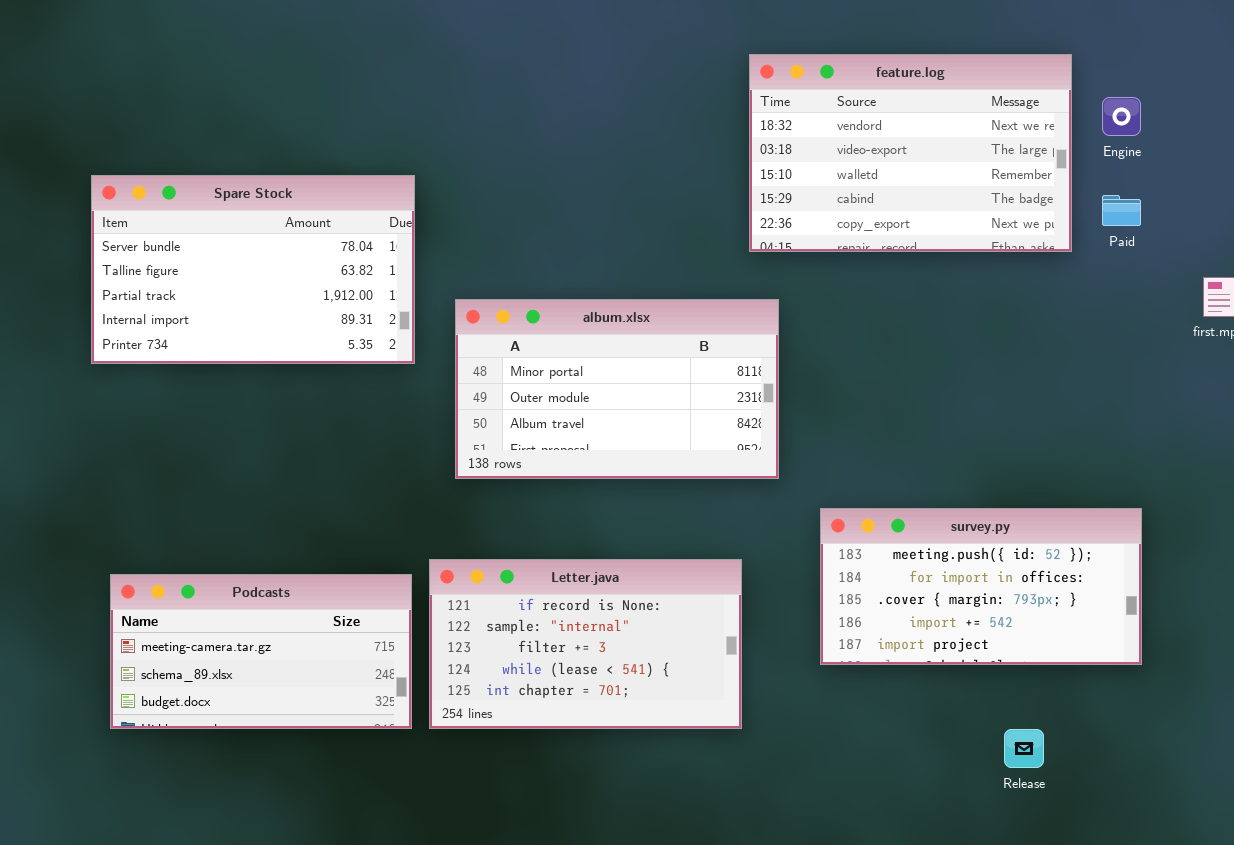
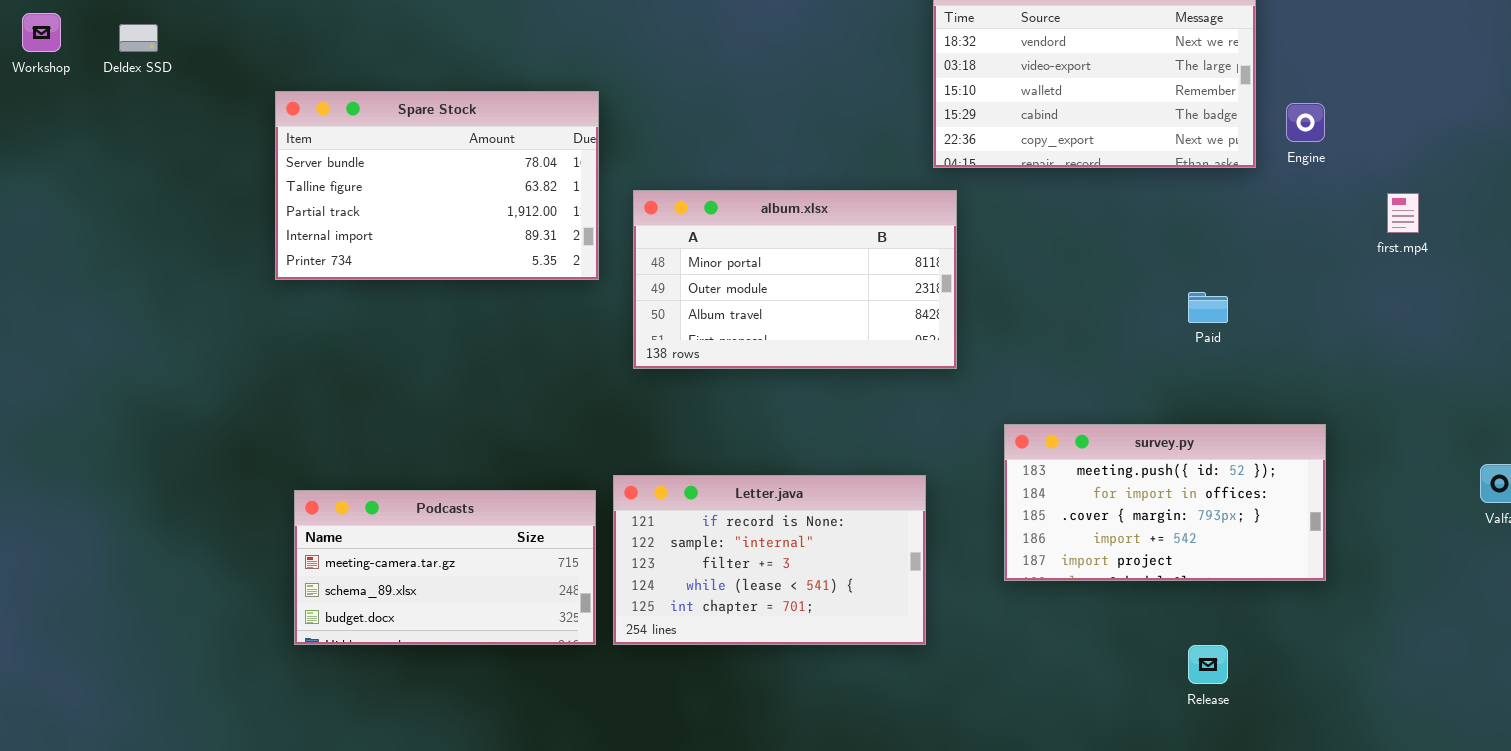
Engine: [1102,97,1141,136] -> [1286,103,1325,142], moved
Paid: [1102,195,1141,226] -> [1188,292,1228,323], moved
album.xlsx: [455,299,779,479] -> [633,190,957,369], moved

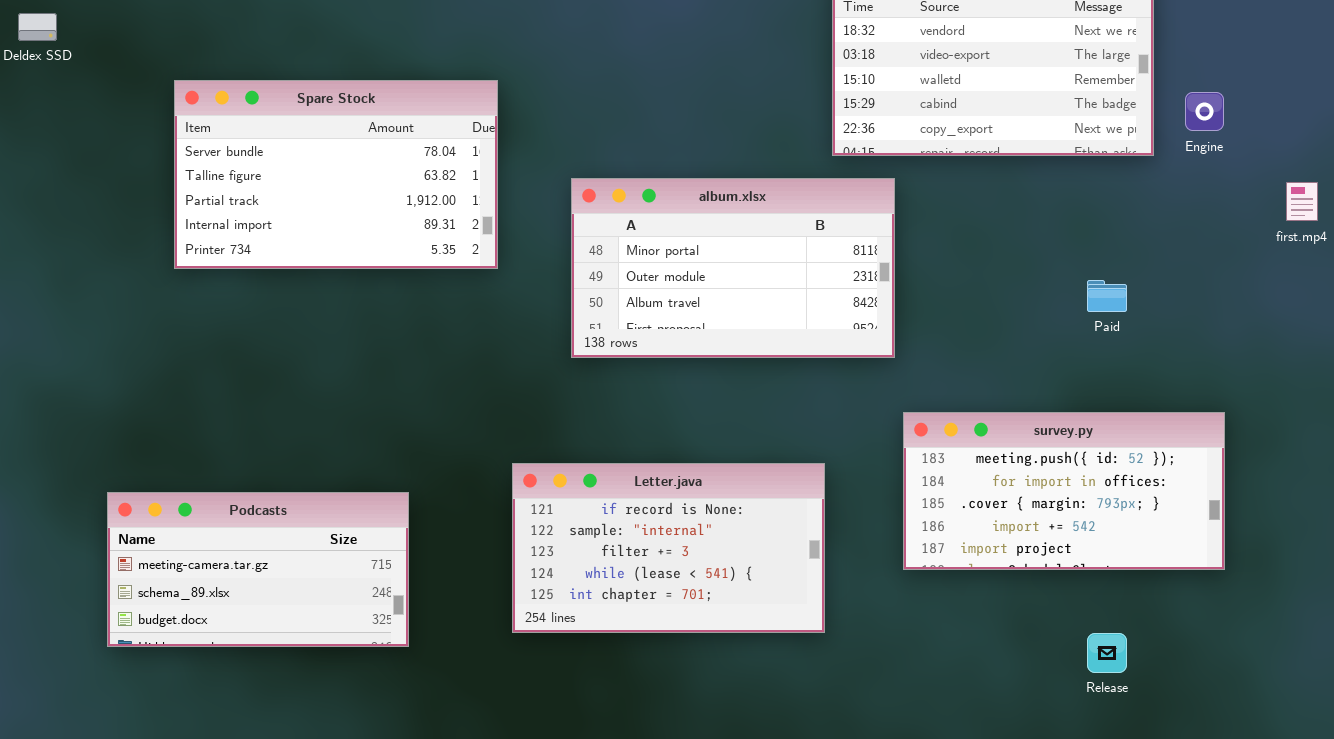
album.xlsx: [633,190,957,369] -> [571,178,895,358], moved
Podcasts: [294,490,596,645] -> [107,492,409,647], moved

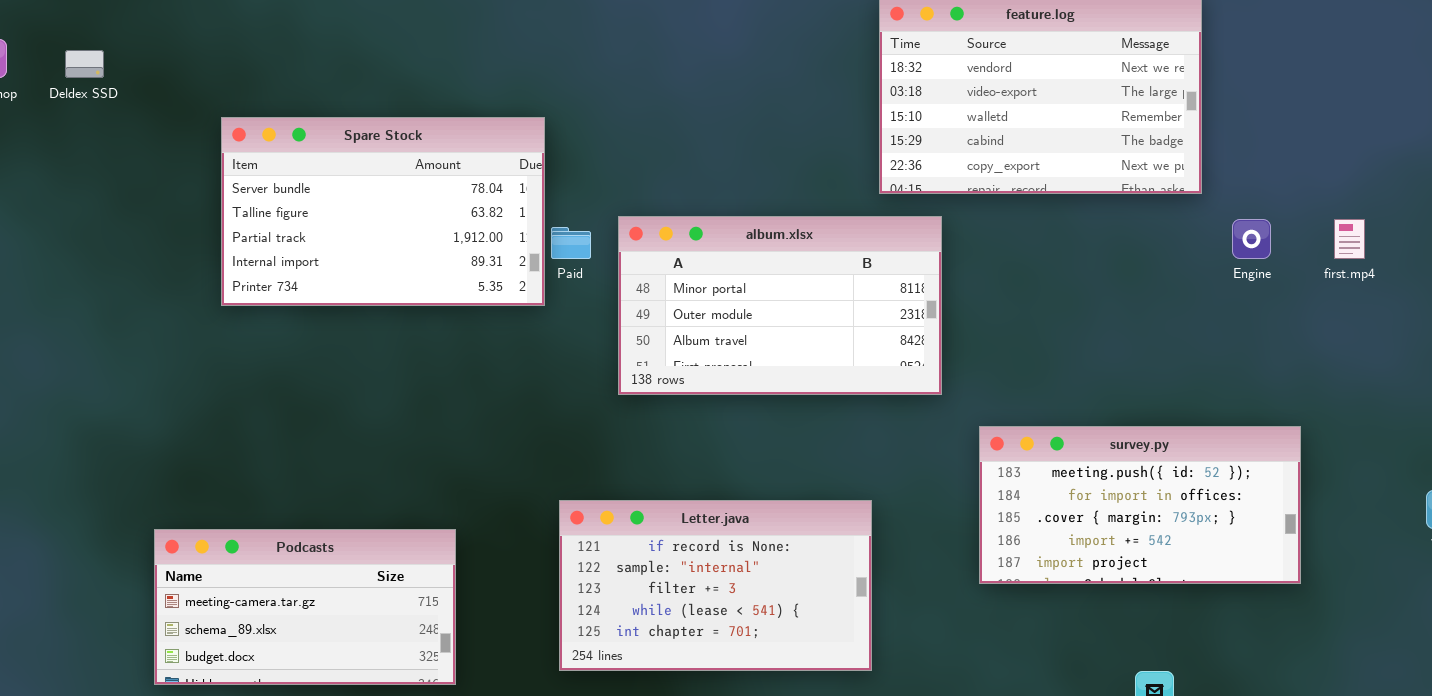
Engine: [1185,92,1224,131] -> [1232,219,1271,259], moved
Paid: [1087,280,1127,312] -> [551,227,591,259], moved
survey.py: [903,412,1225,570] -> [979,426,1301,584], moved

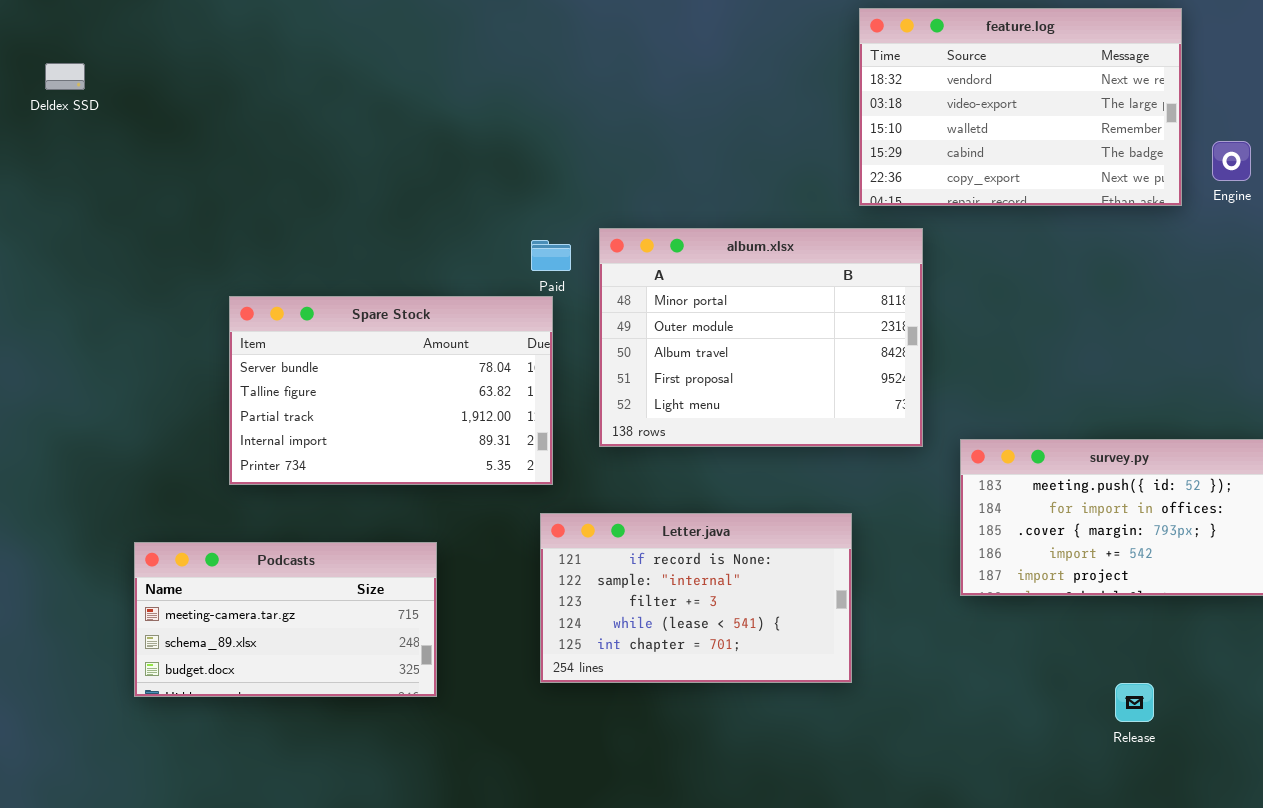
Spare Stock: [221,117,545,306] -> [229,296,553,485], moved
album.xlsx: [618,216,942,395] -> [599,228,923,447], resized
Engine: [1232,219,1271,259] -> [1212,141,1251,181], moved

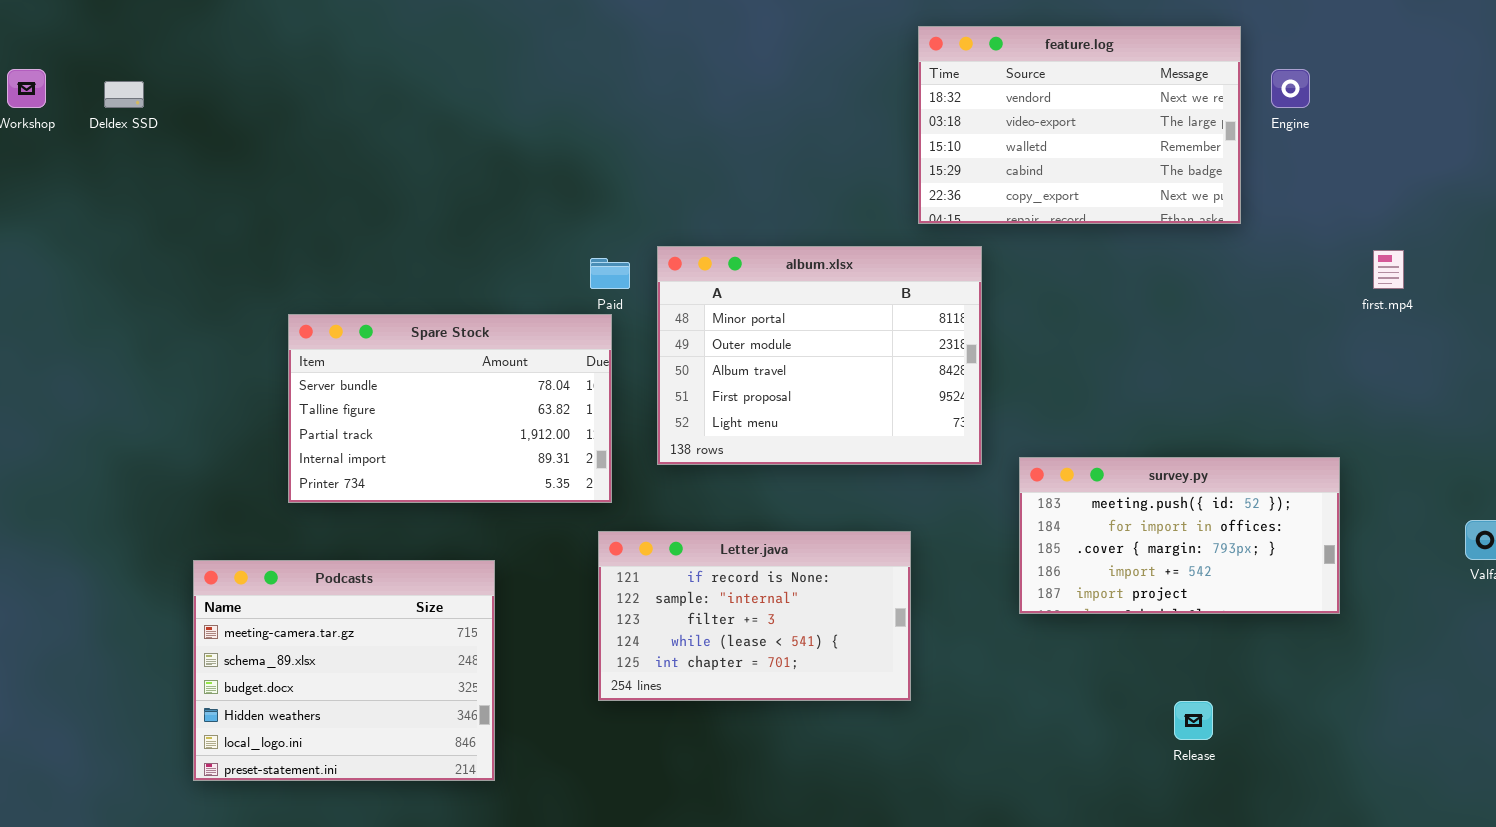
Engine: [1212,141,1251,181] -> [1271,69,1310,108], moved
Podcasts: [134,542,437,697] -> [193,560,495,781], resized

